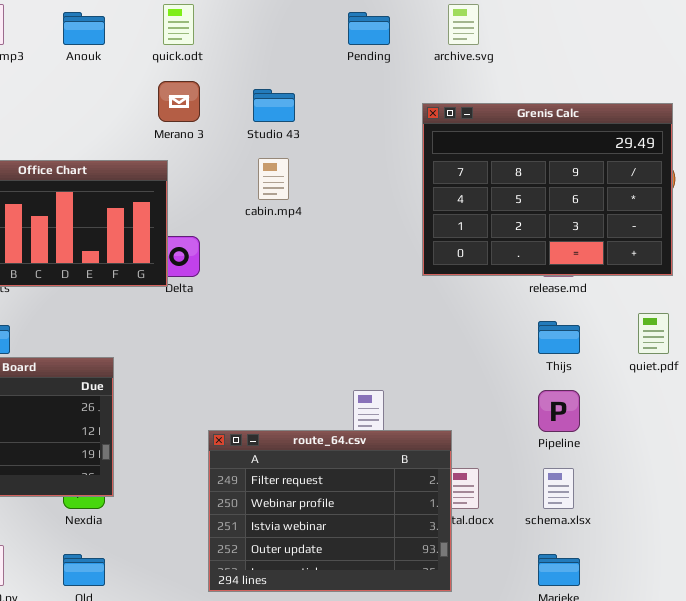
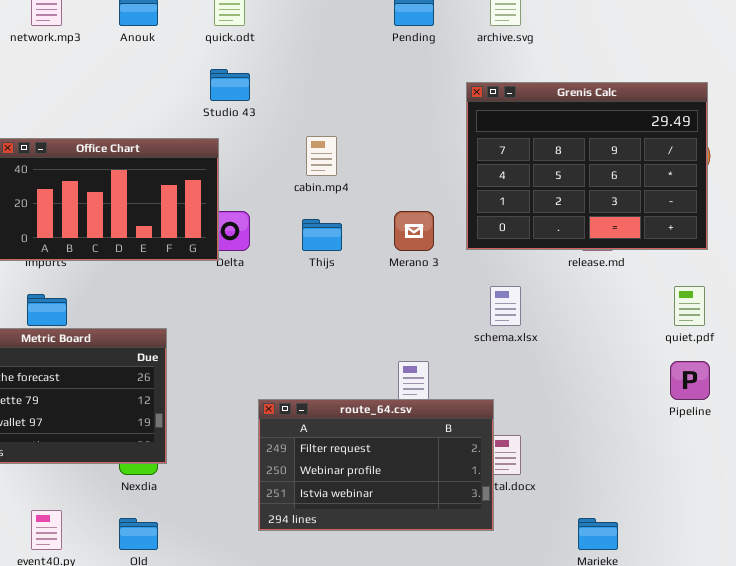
Merano 3: [158,81,200,122] -> [394,211,434,251], moved
Studio 43: [253,89,295,122] -> [210,69,250,101], moved
Thijs: [538,321,580,354] -> [302,219,342,251], moved
Pipeline: [538,390,580,432] -> [670,361,710,400], moved
route_64.csv: [208,430,452,592] -> [258,399,494,531], resized
schema.xlsx: [543,468,574,509] -> [490,286,521,326], moved

